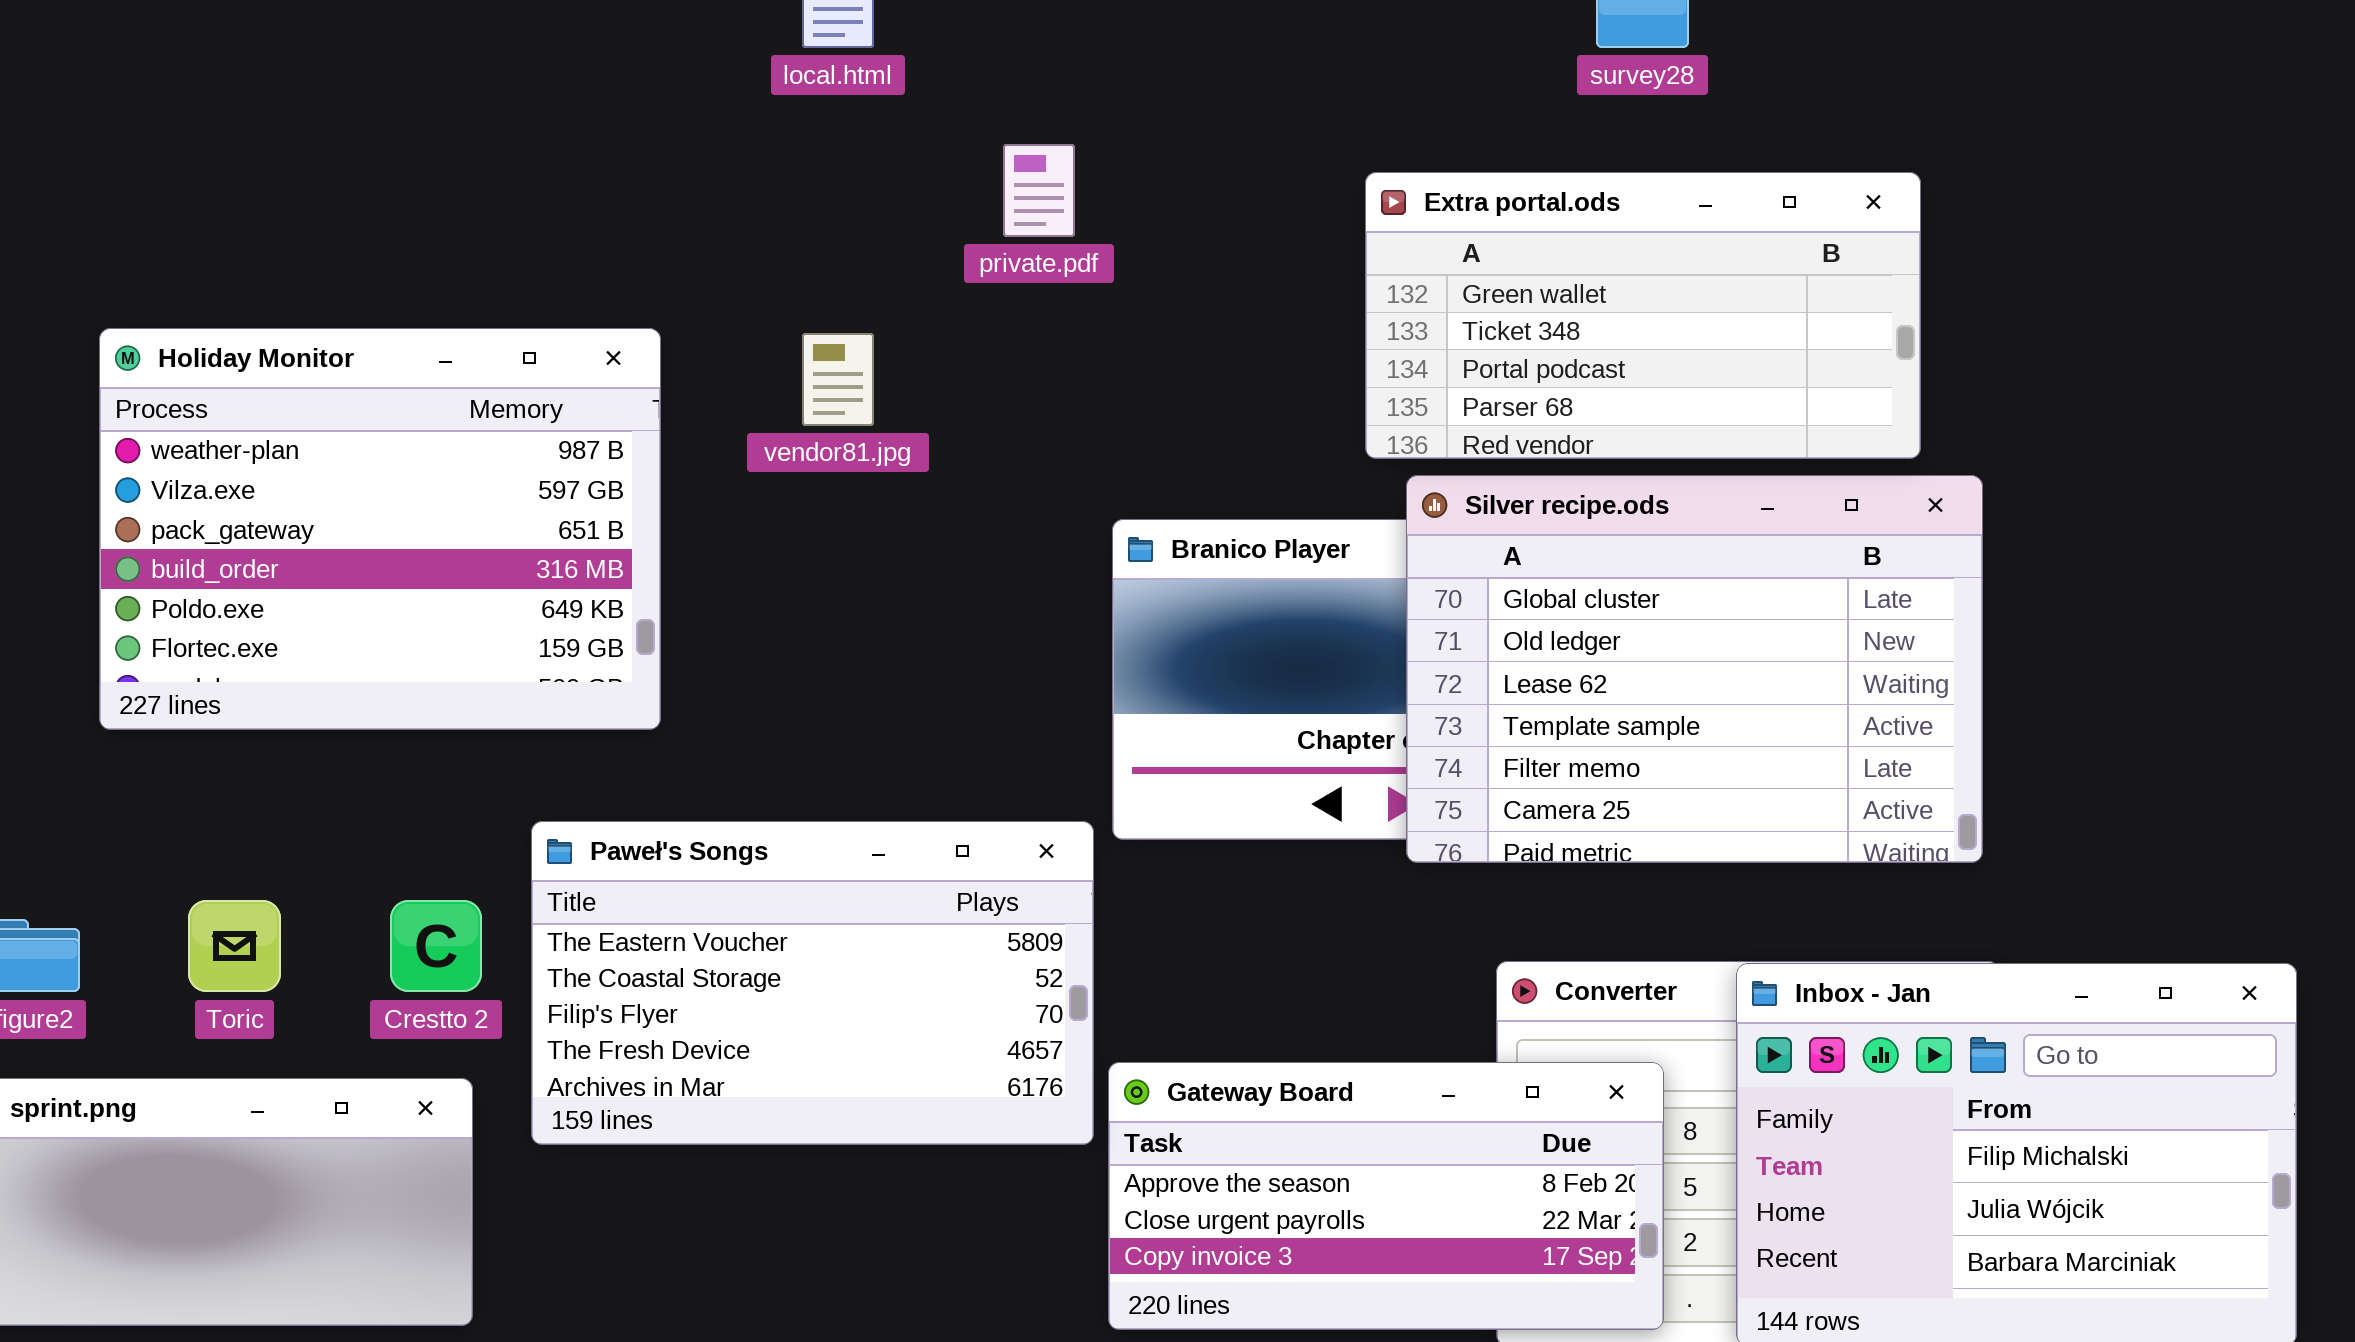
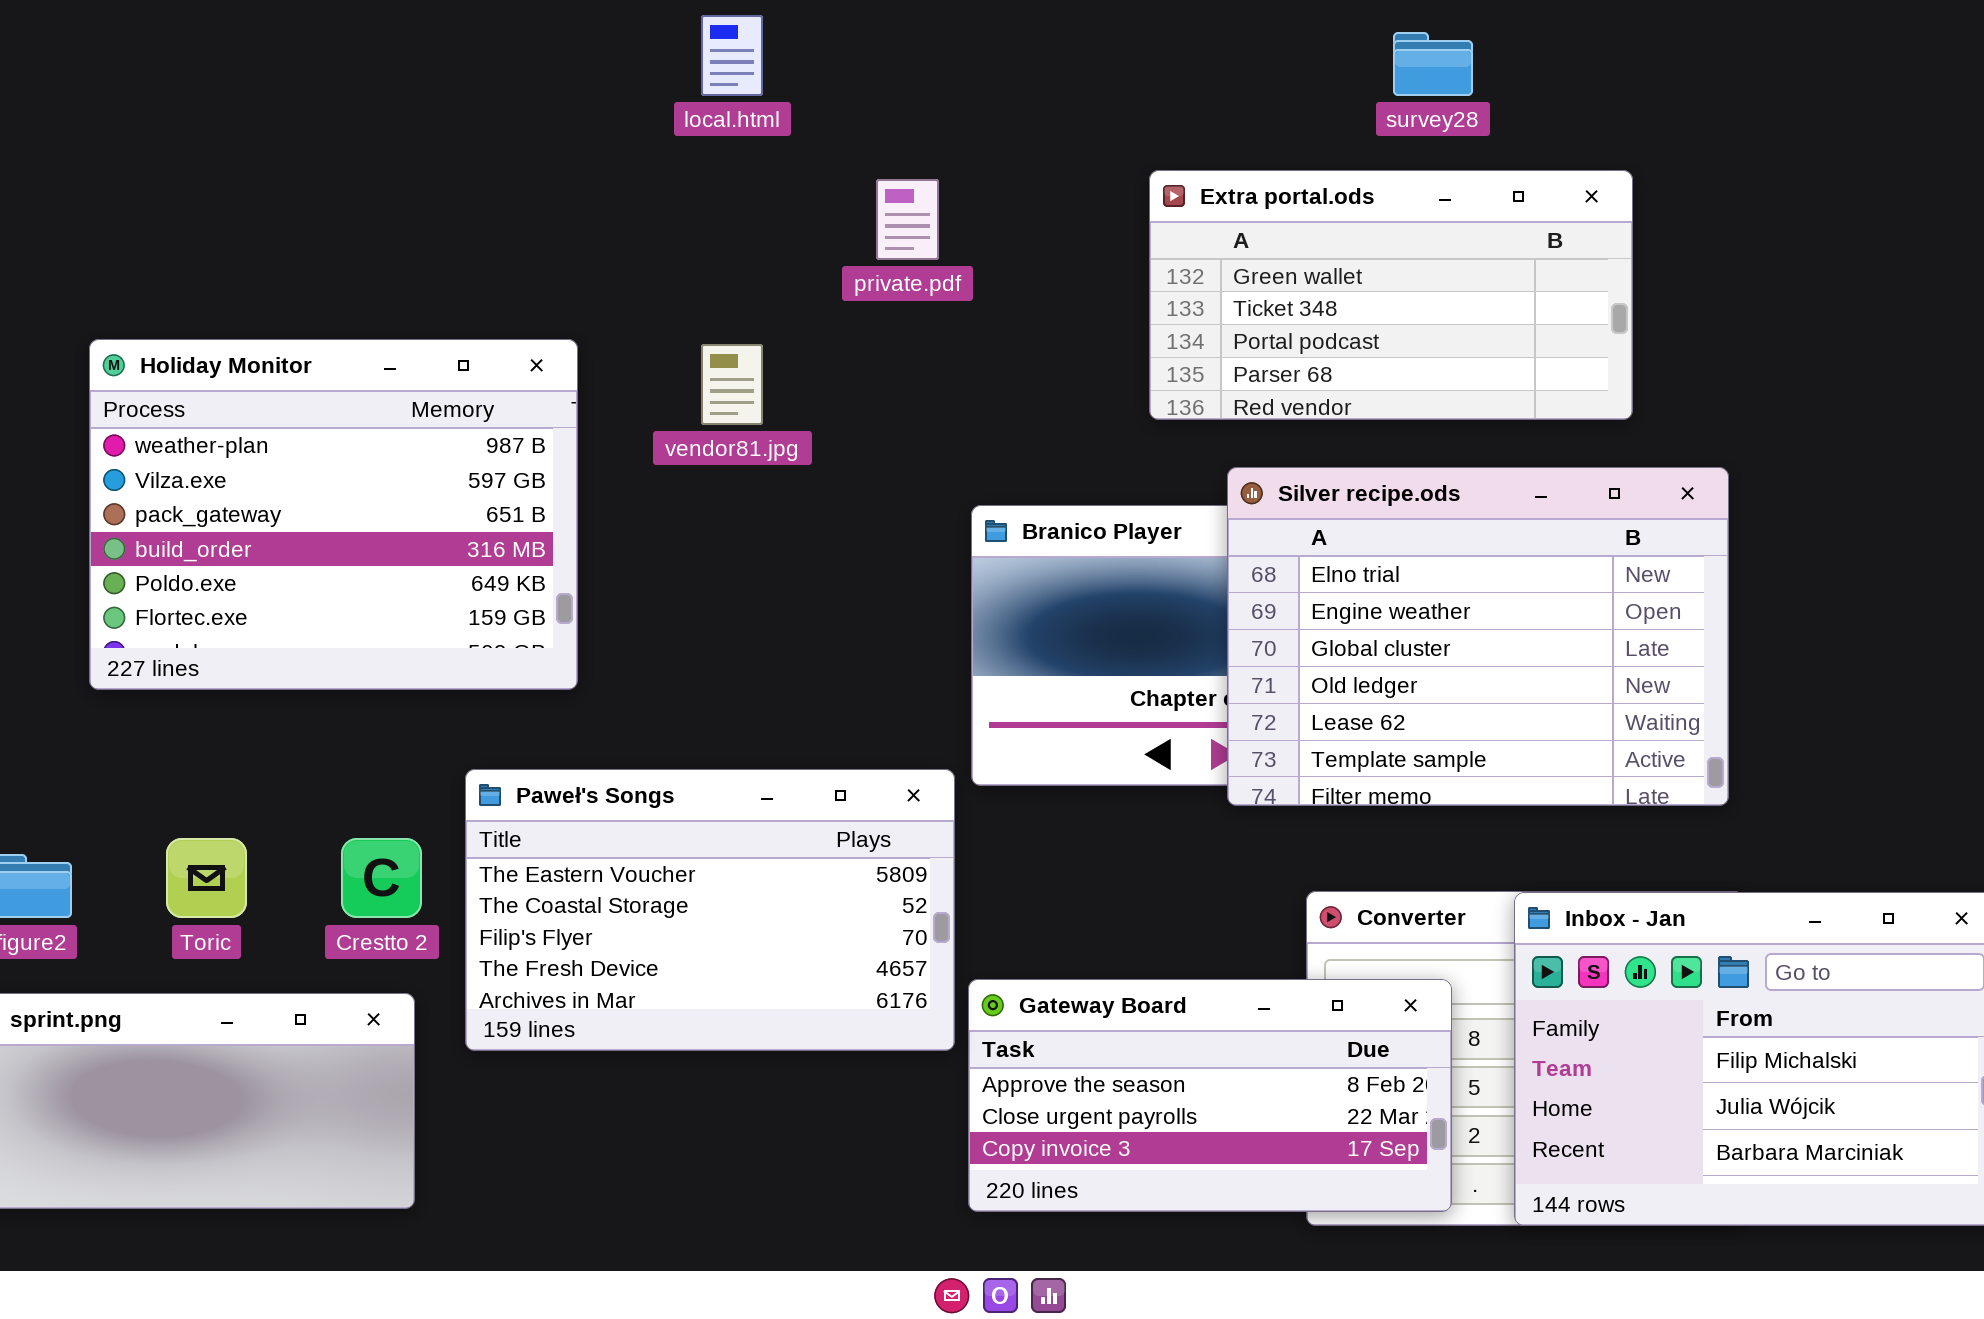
Extra portal.ods: [1365,172,1921,459] -> [1149,170,1633,420], moved
Silver recipe.ods: [1406,475,1983,863] -> [1227,467,1729,806], scrolled up 2 rows

